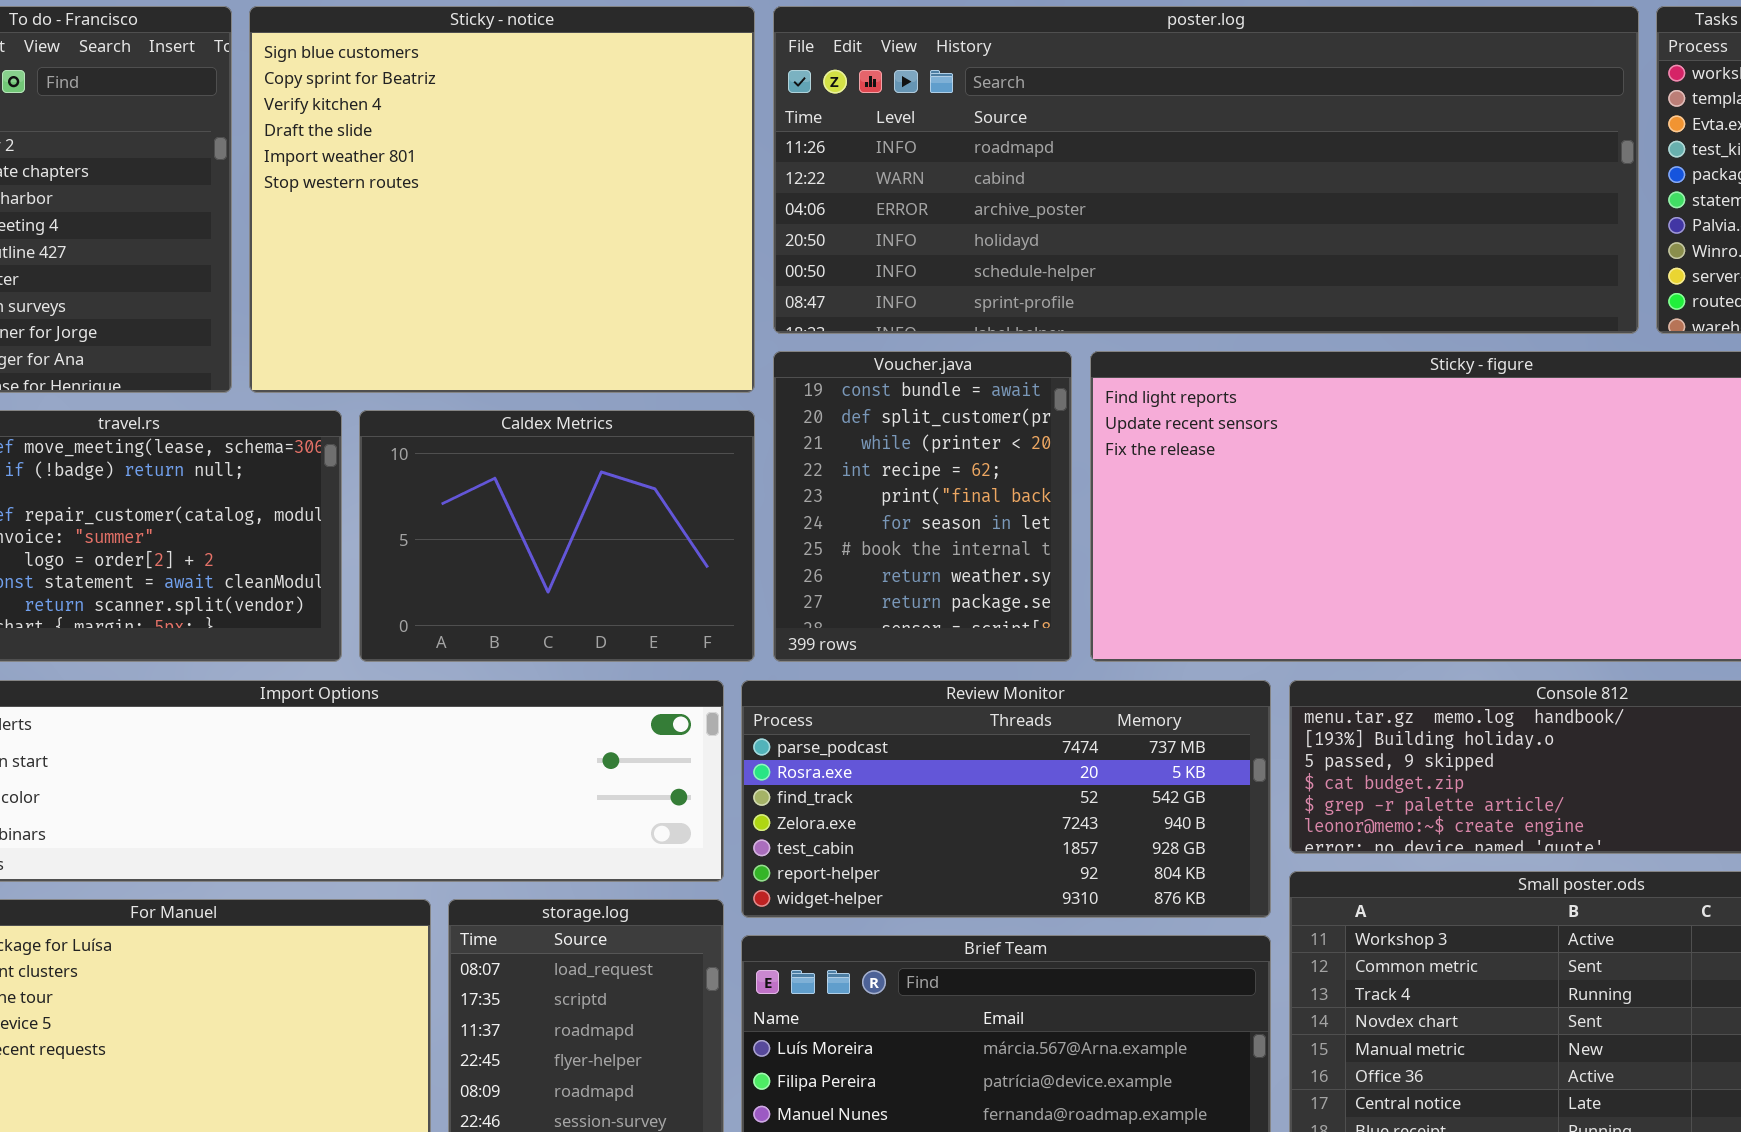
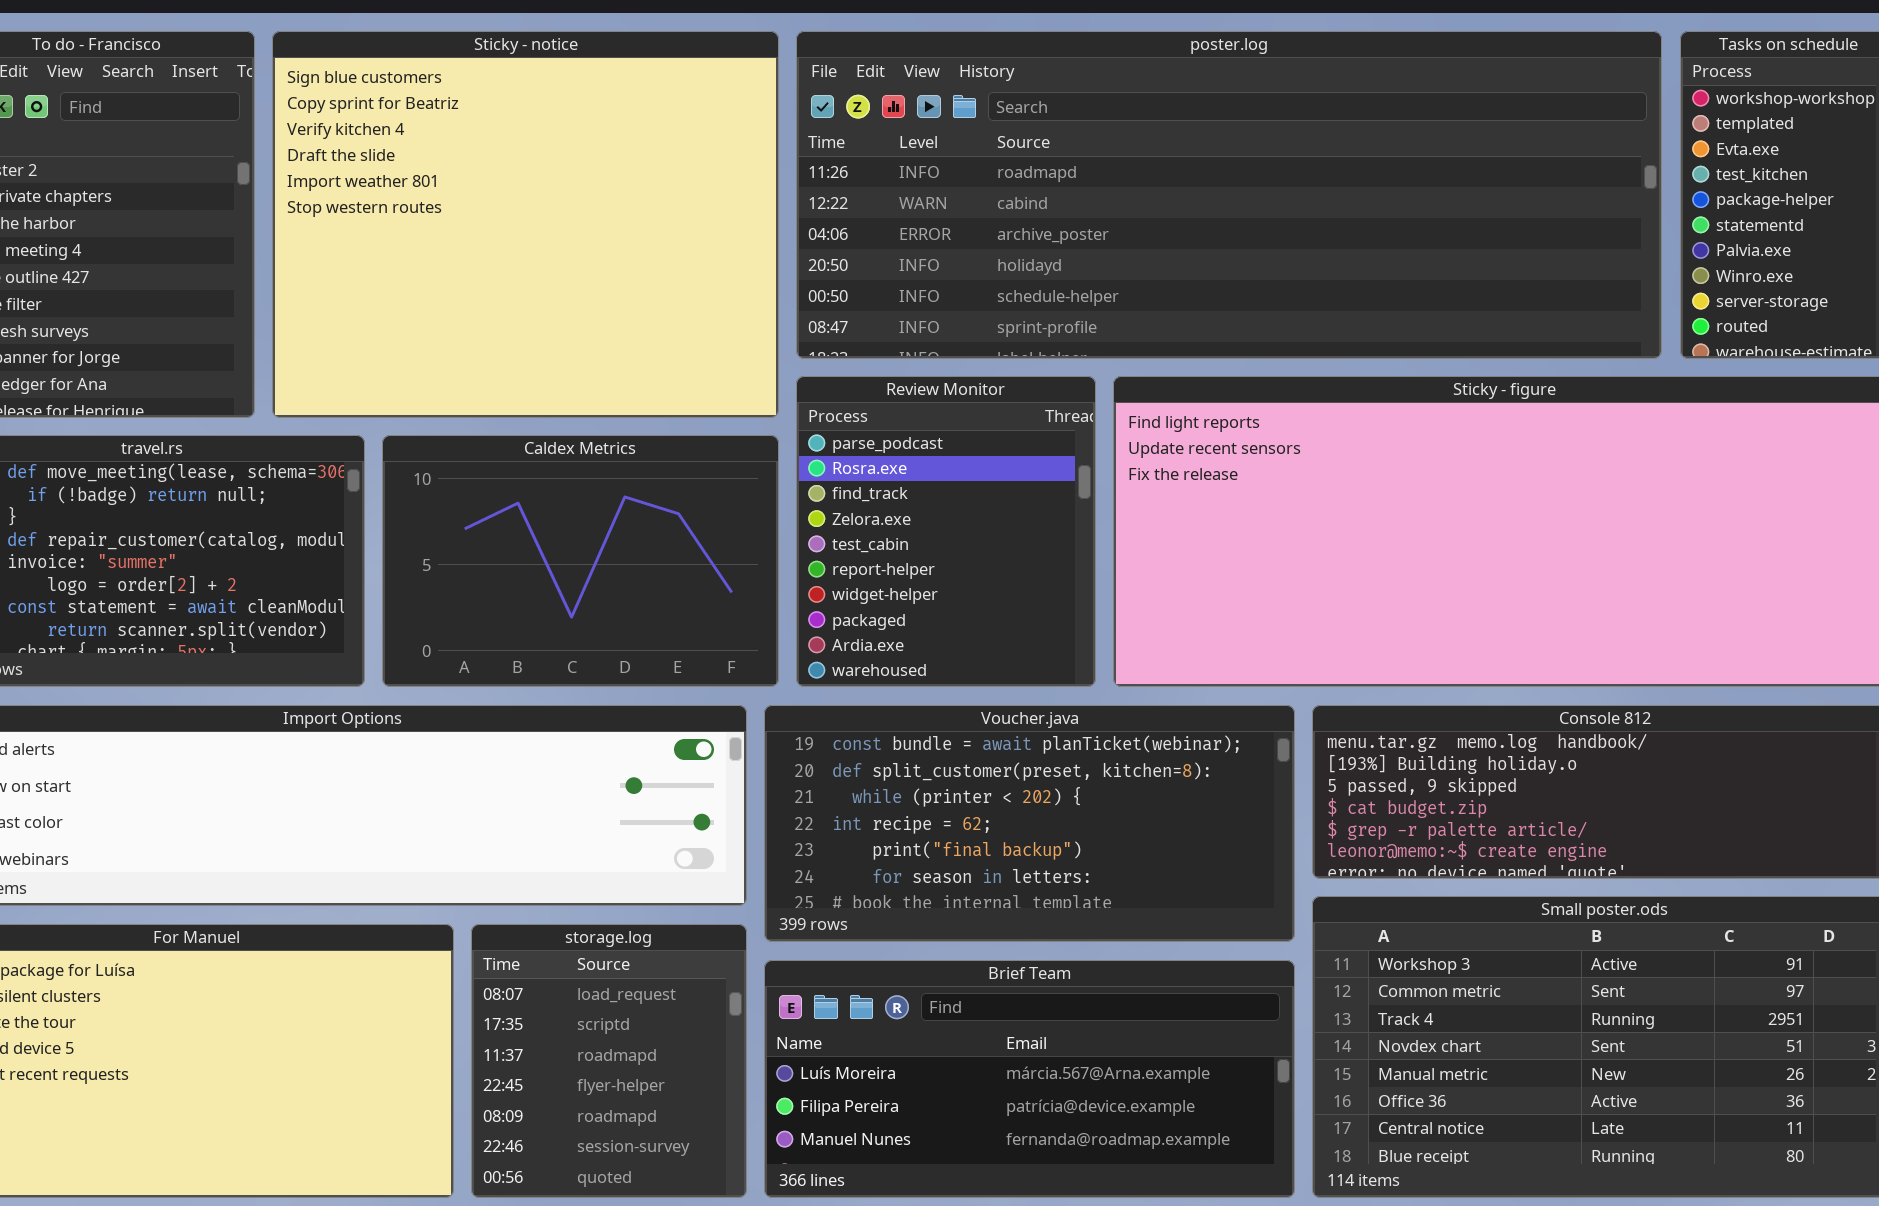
Voucher.java: [773,351,1072,662] -> [764,705,1295,942], moved, resized
Review Monitor: [741,680,1271,918] -> [796,376,1096,687], moved, resized

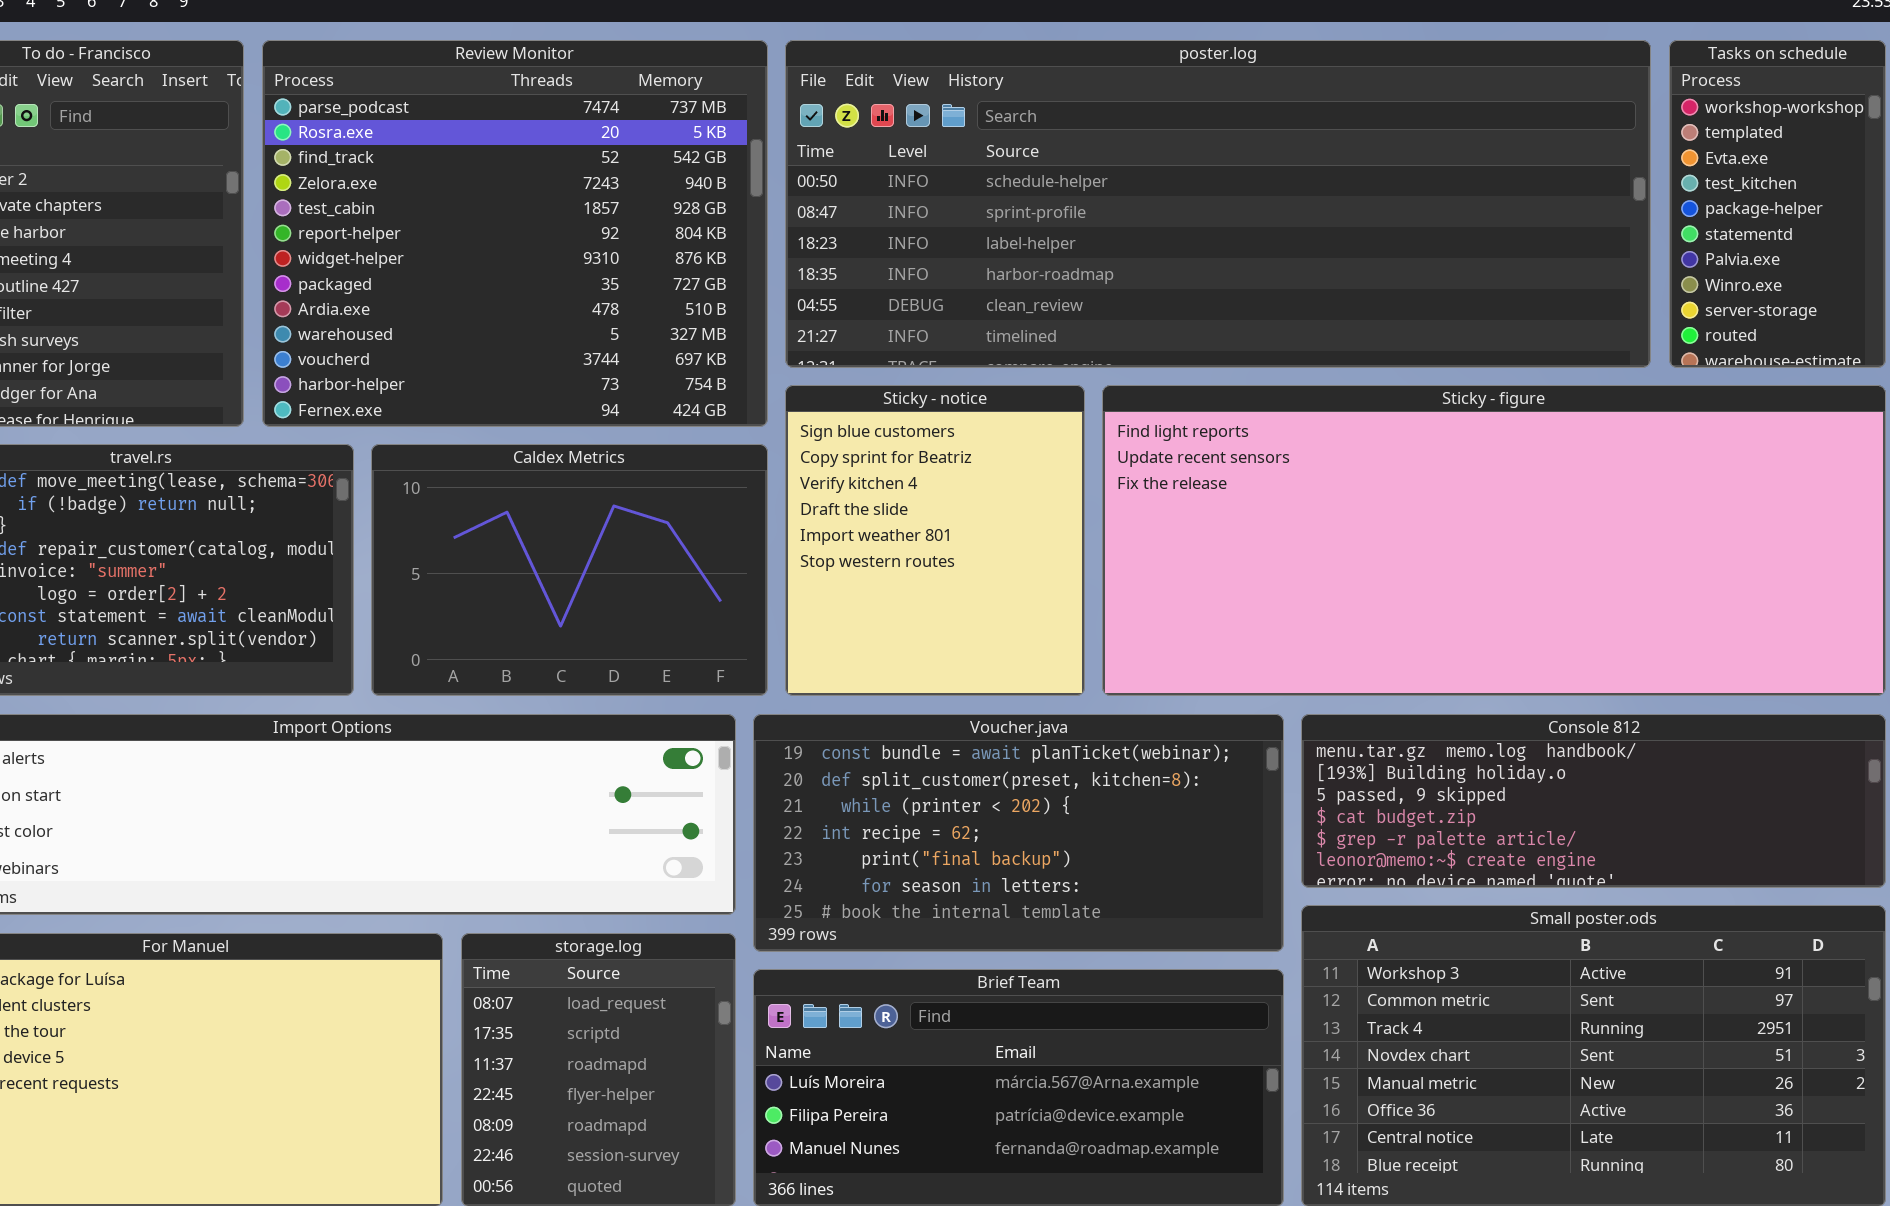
Sticky - notice: [272,31,779,418] -> [785,385,1085,696], moved, resized
poster.log: [796,31,1662,359] -> [785,40,1651,368], scrolled down 4 rows
Review Monitor: [796,376,1096,687] -> [262,40,768,427], moved, resized

